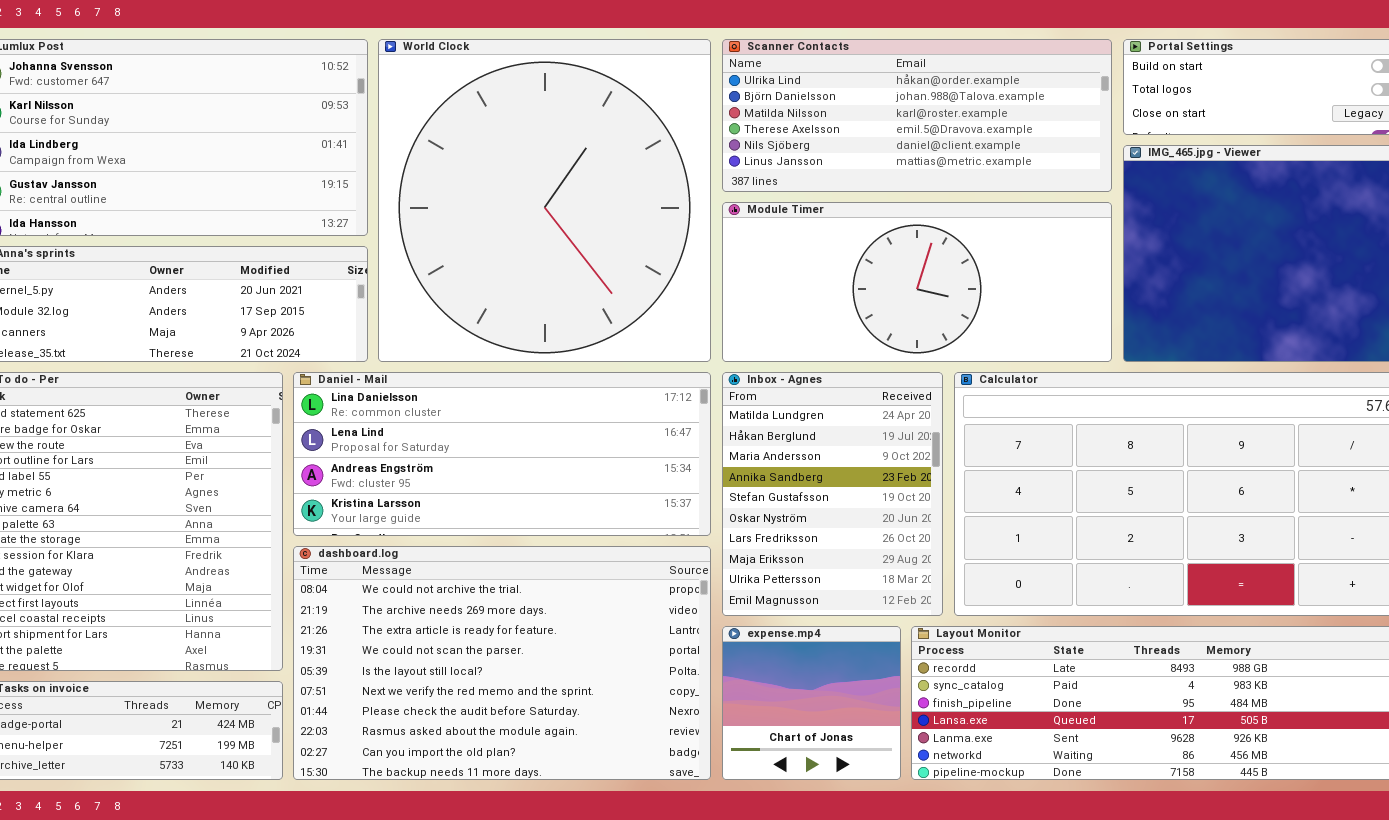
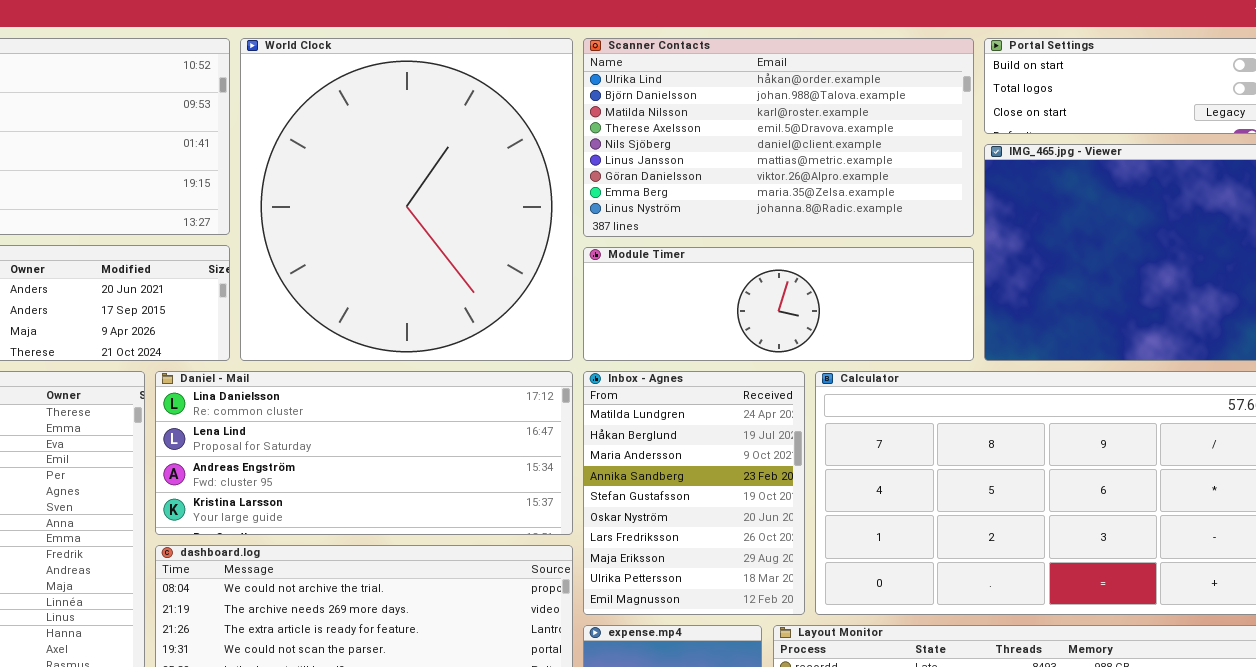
Scanner Contacts: [722,39,1112,192] -> [583,38,974,237], resized
Module Timer: [722,202,1112,362] -> [583,247,974,361], resized

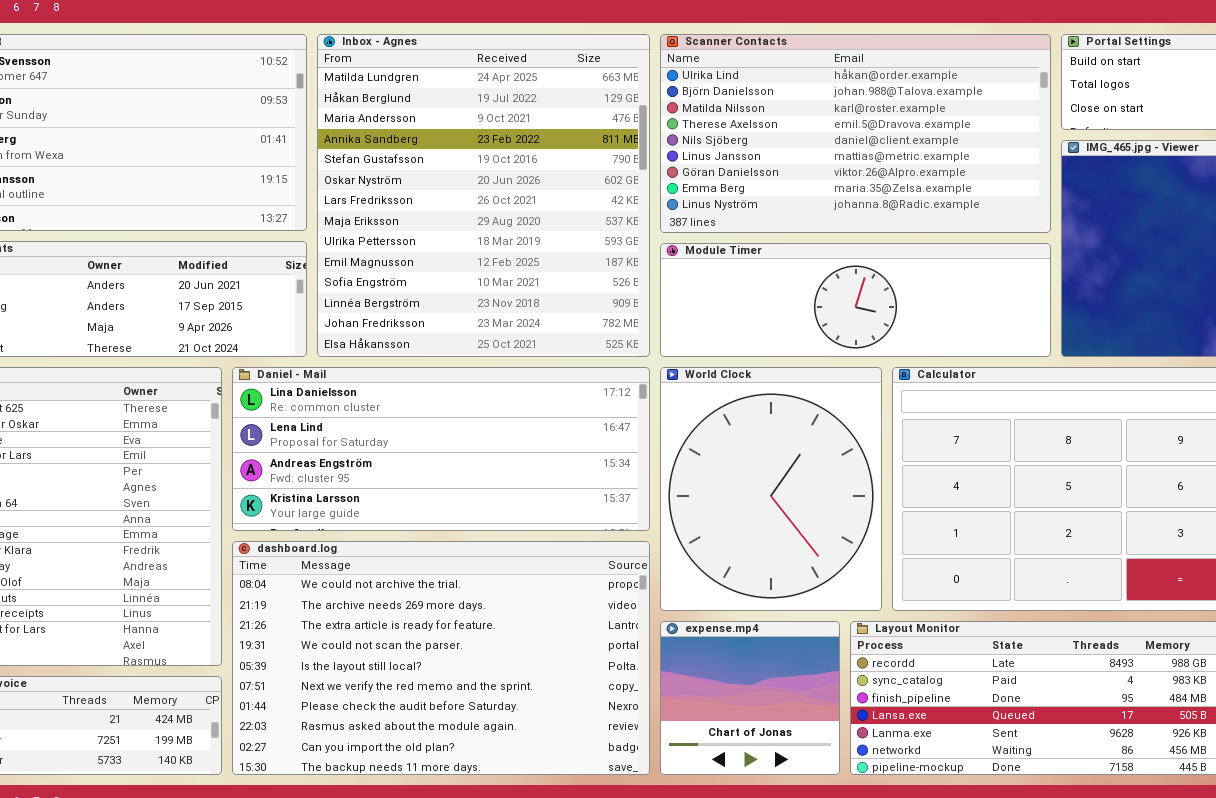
World Clock: [240,38,573,361] -> [660,367,882,611], moved, resized
Inbox - Agnes: [583,371,805,615] -> [317,34,650,357], moved, resized

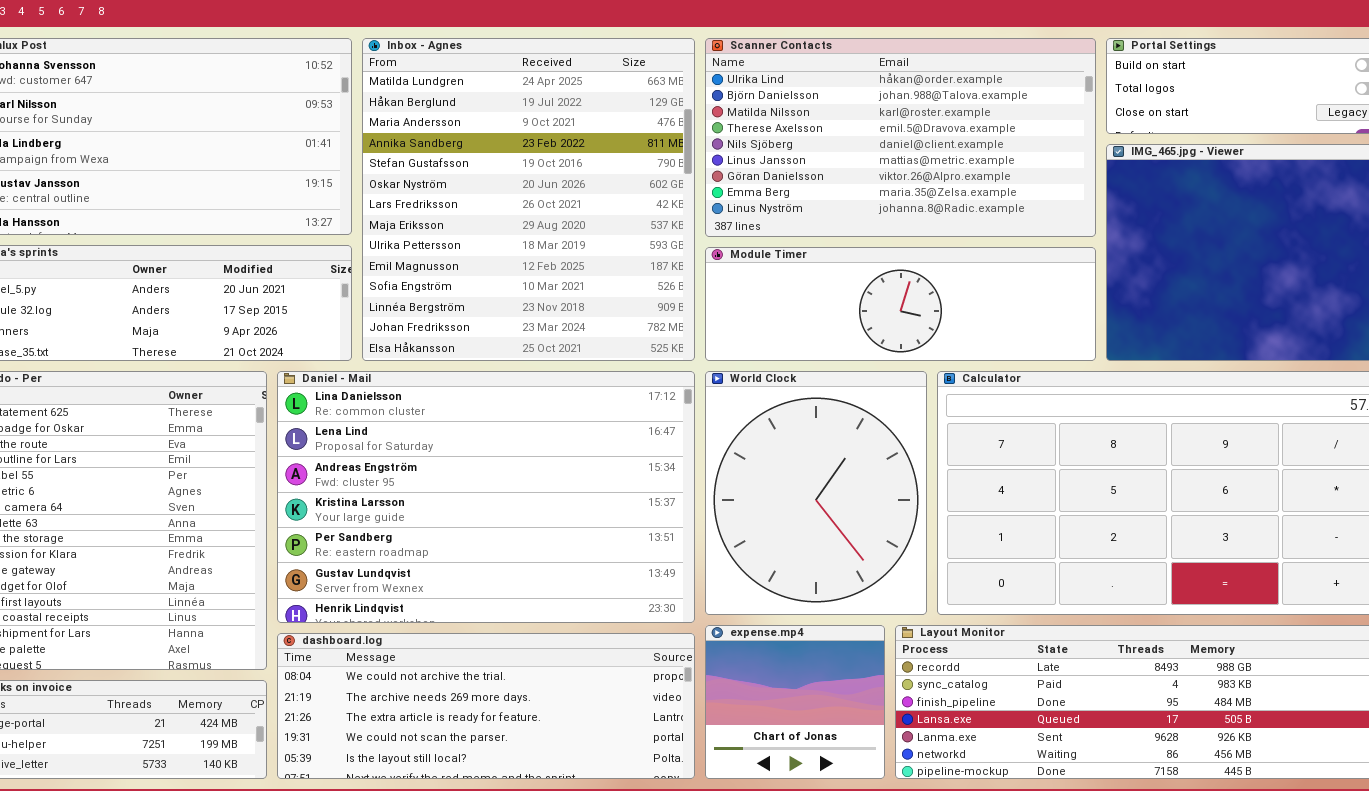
Daniel - Mail: [232,367,650,531] -> [277,371,695,623], resized
dashboard.log: [232,541,650,775] -> [277,633,695,779], resized

